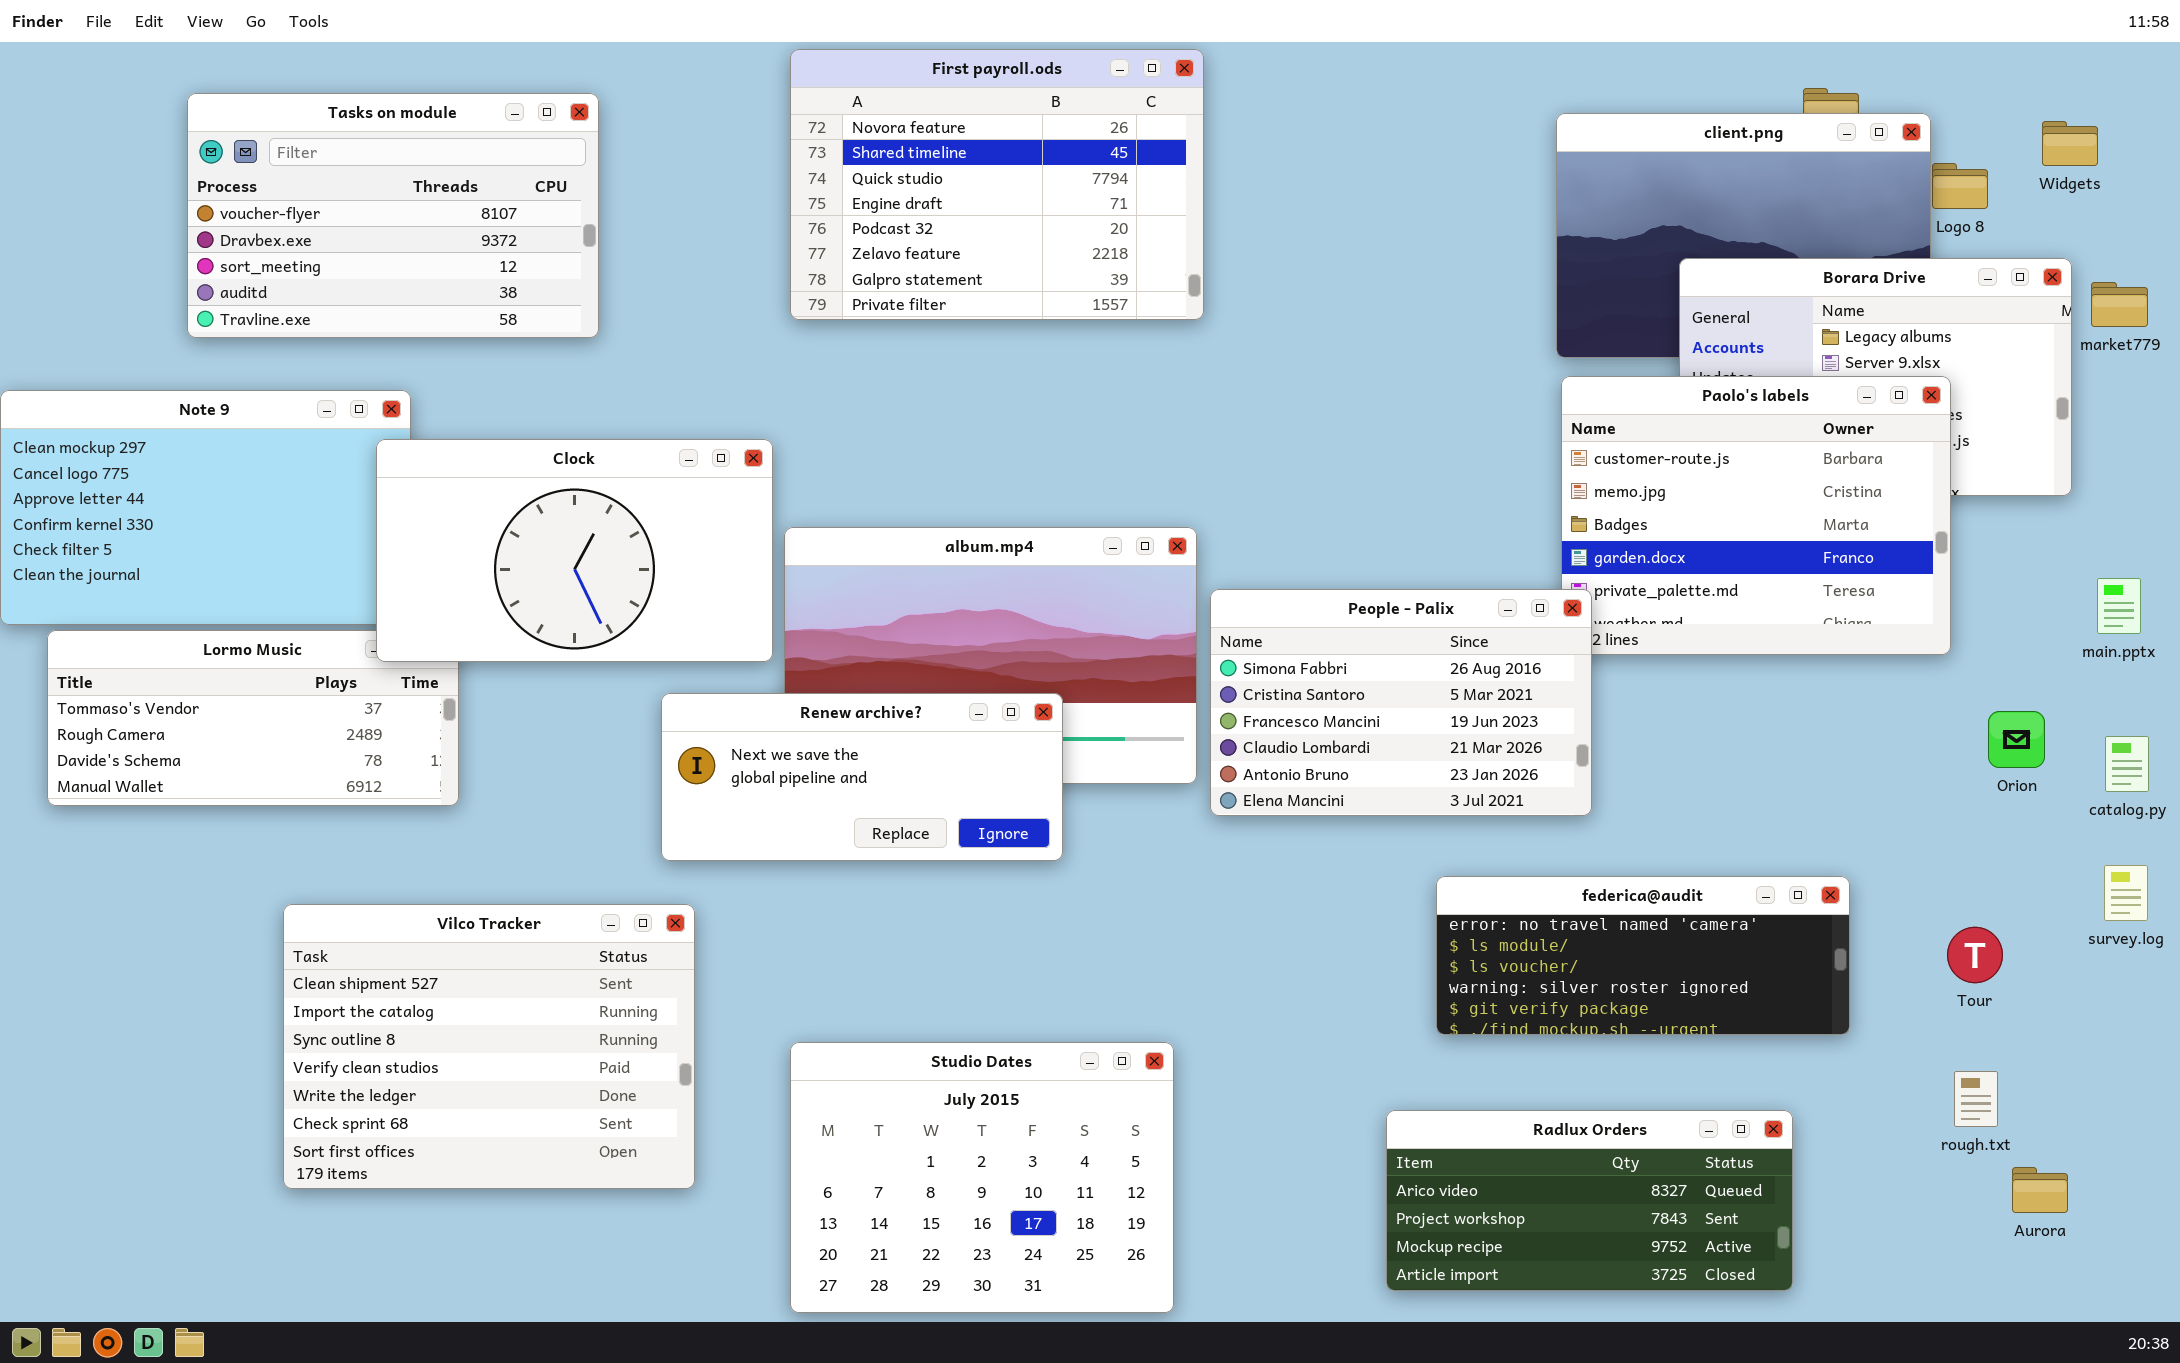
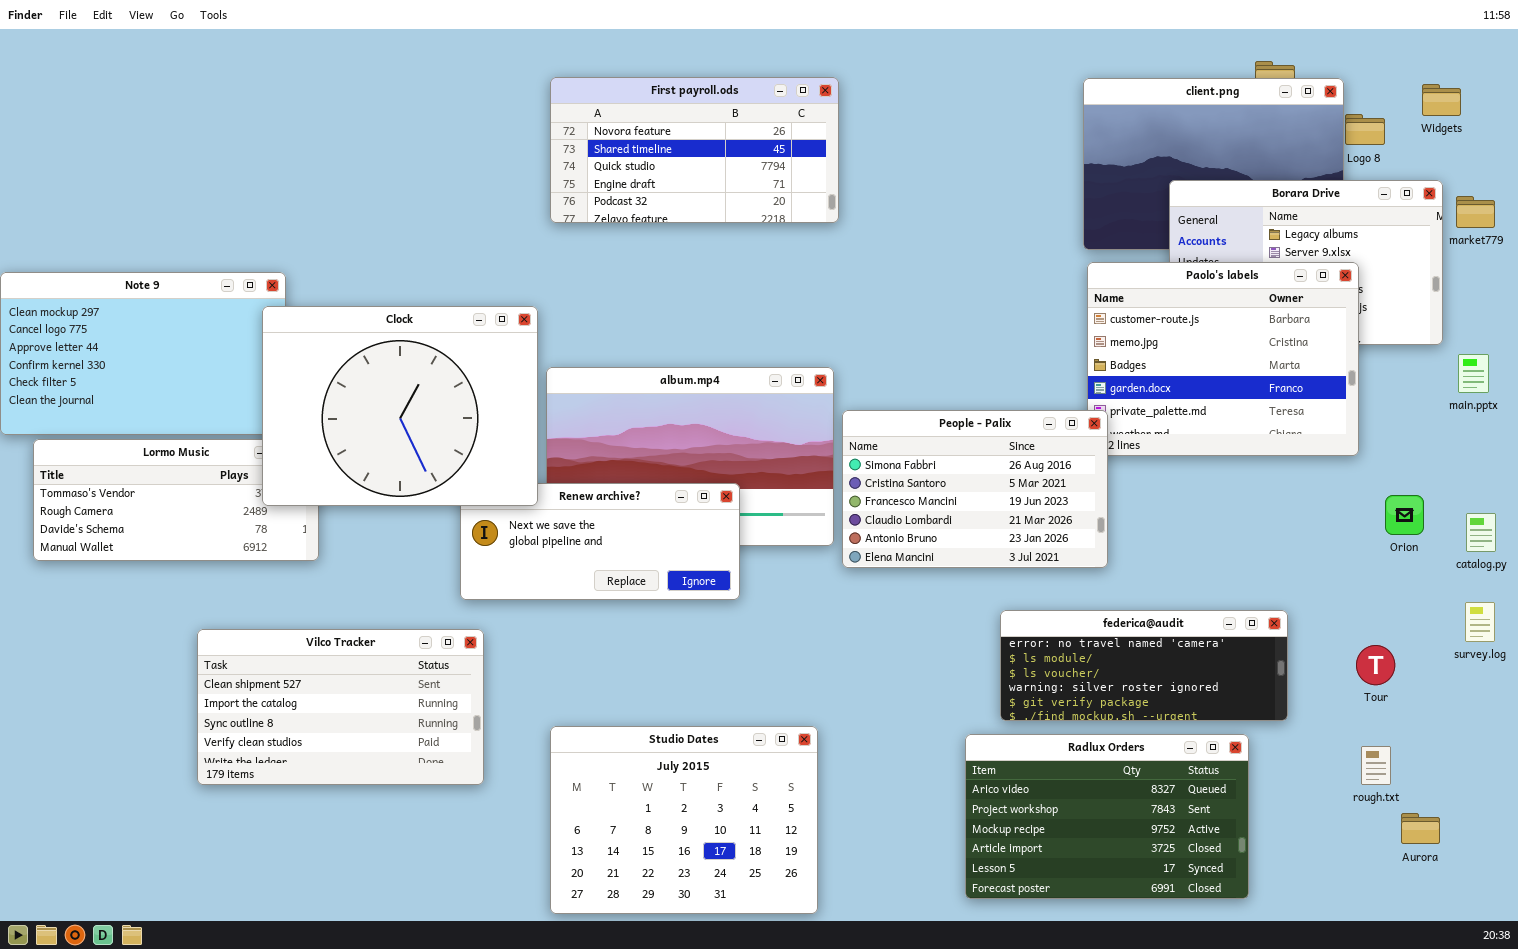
First payroll.ods: [790,49,1204,320] -> [550,77,839,223], resized
Tasks on module: [187,93,599,338] -> none, closed
Clock: [376,439,773,662] -> [262,306,538,506], resized
main.pptx: [2097,578,2141,634] -> [1458,354,1489,393], moved
Vilco Tracker: [283,904,695,1189] -> [197,629,484,785], resized
Radlux Orders: [1386,1110,1793,1291] -> [965,734,1249,899], resized

